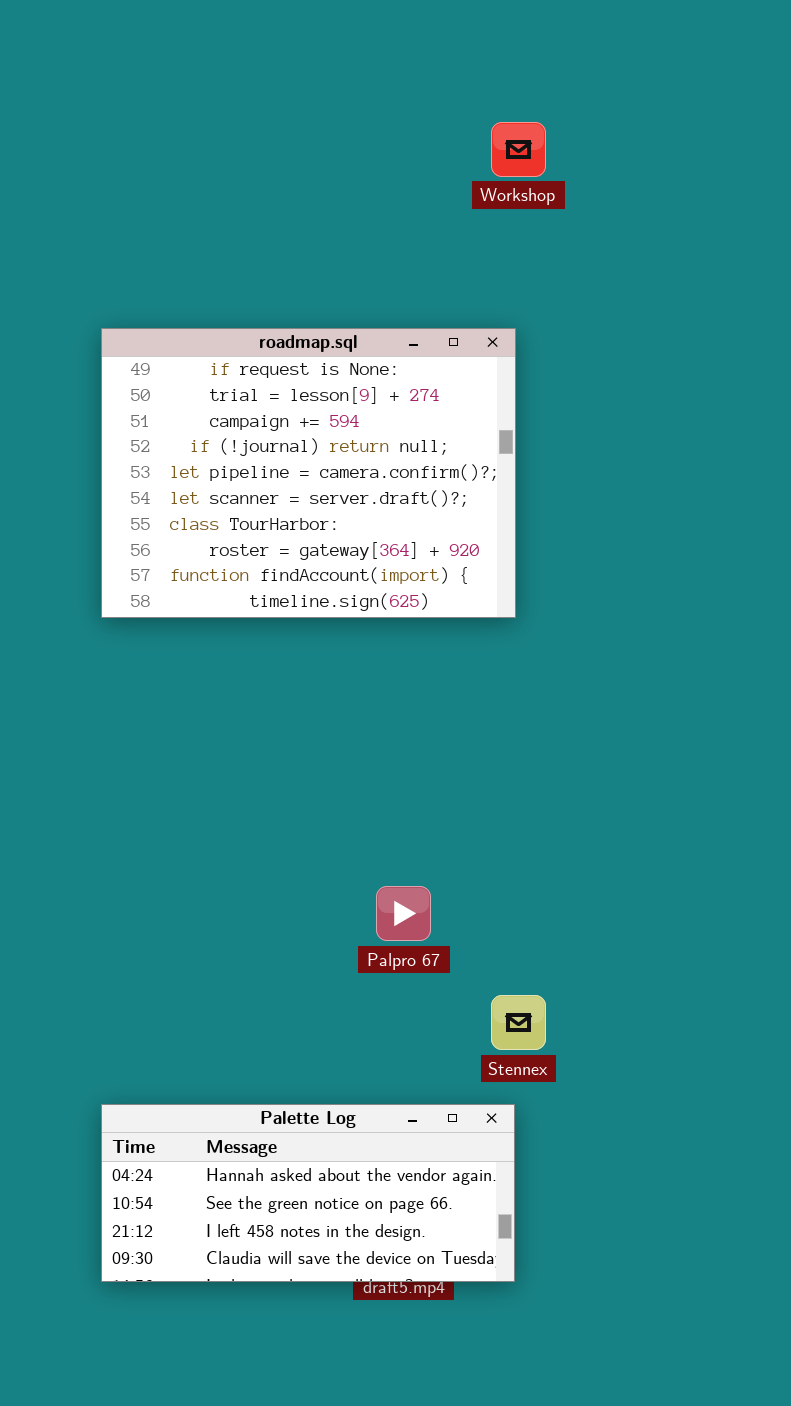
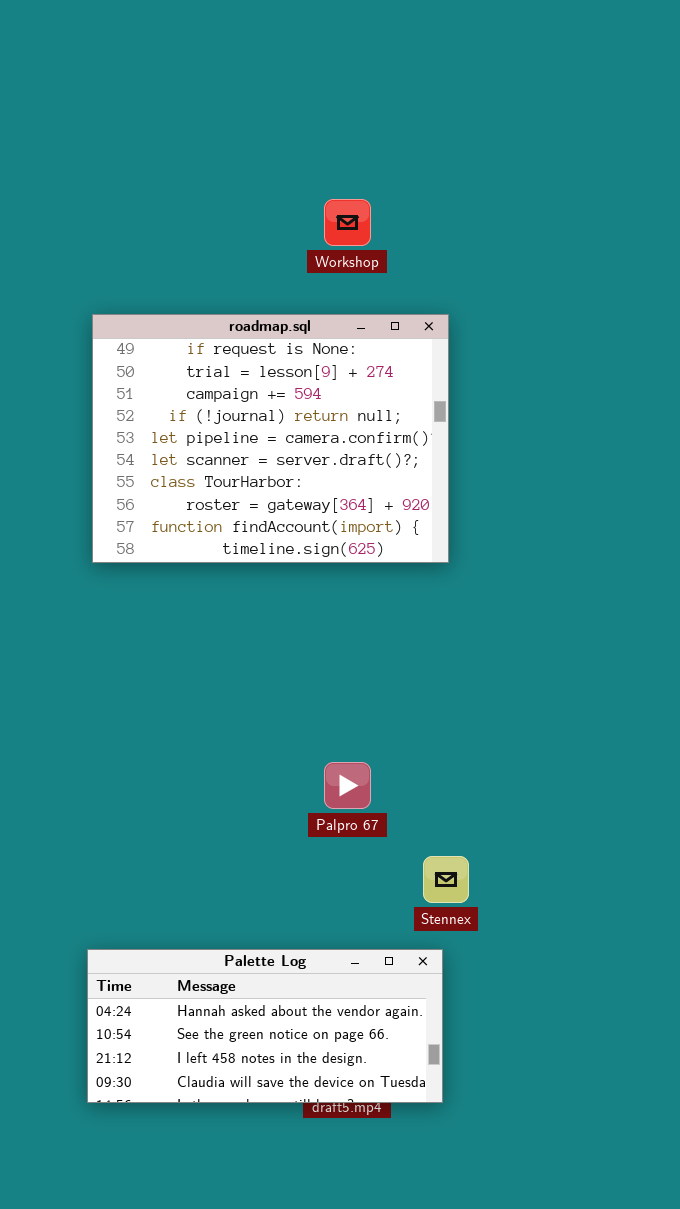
Workshop: [491,122,546,177] -> [324,199,371,246], moved
roadmap.sql: [101,328,516,618] -> [92,314,449,563], moved

